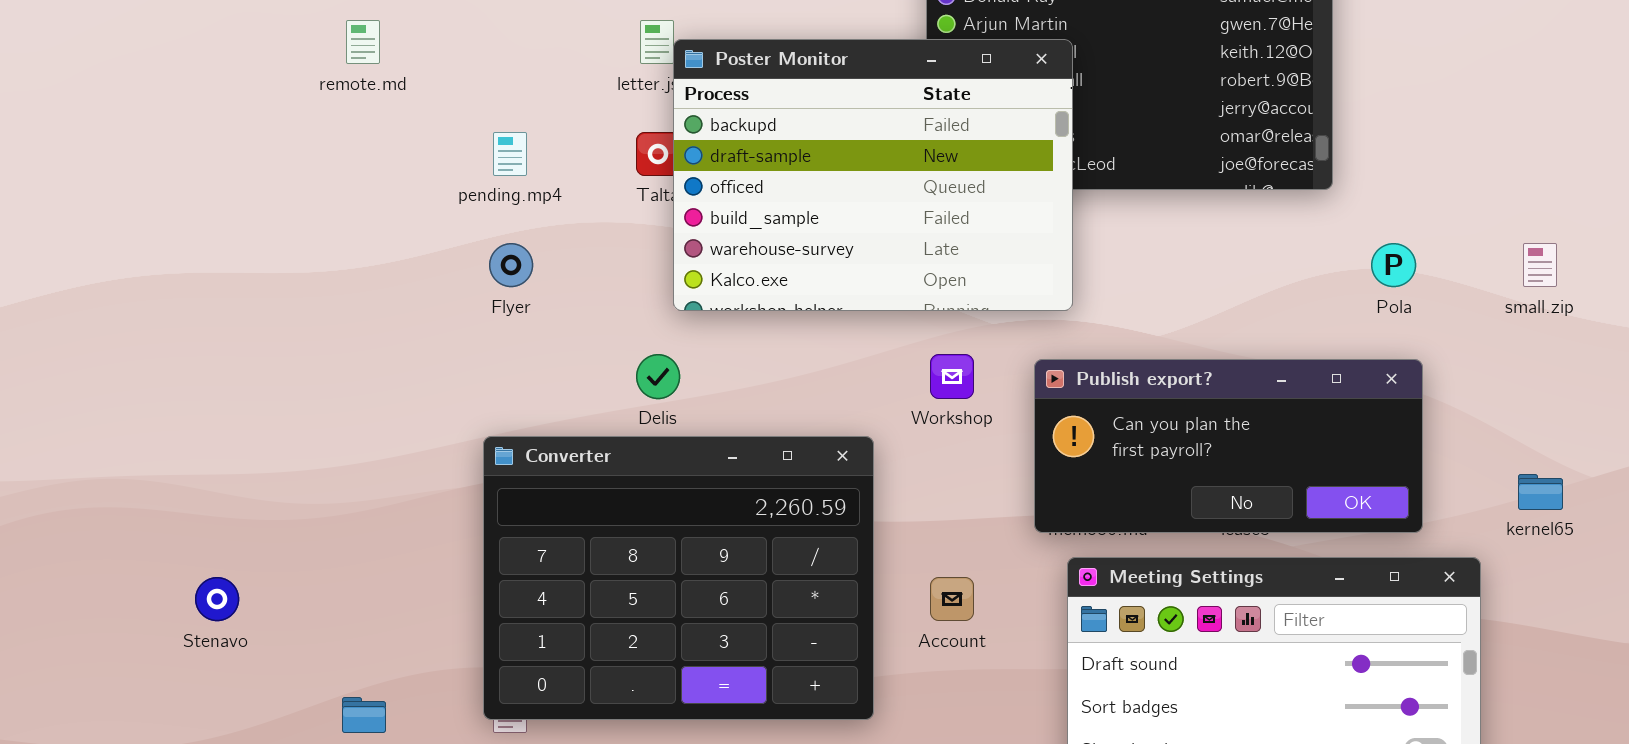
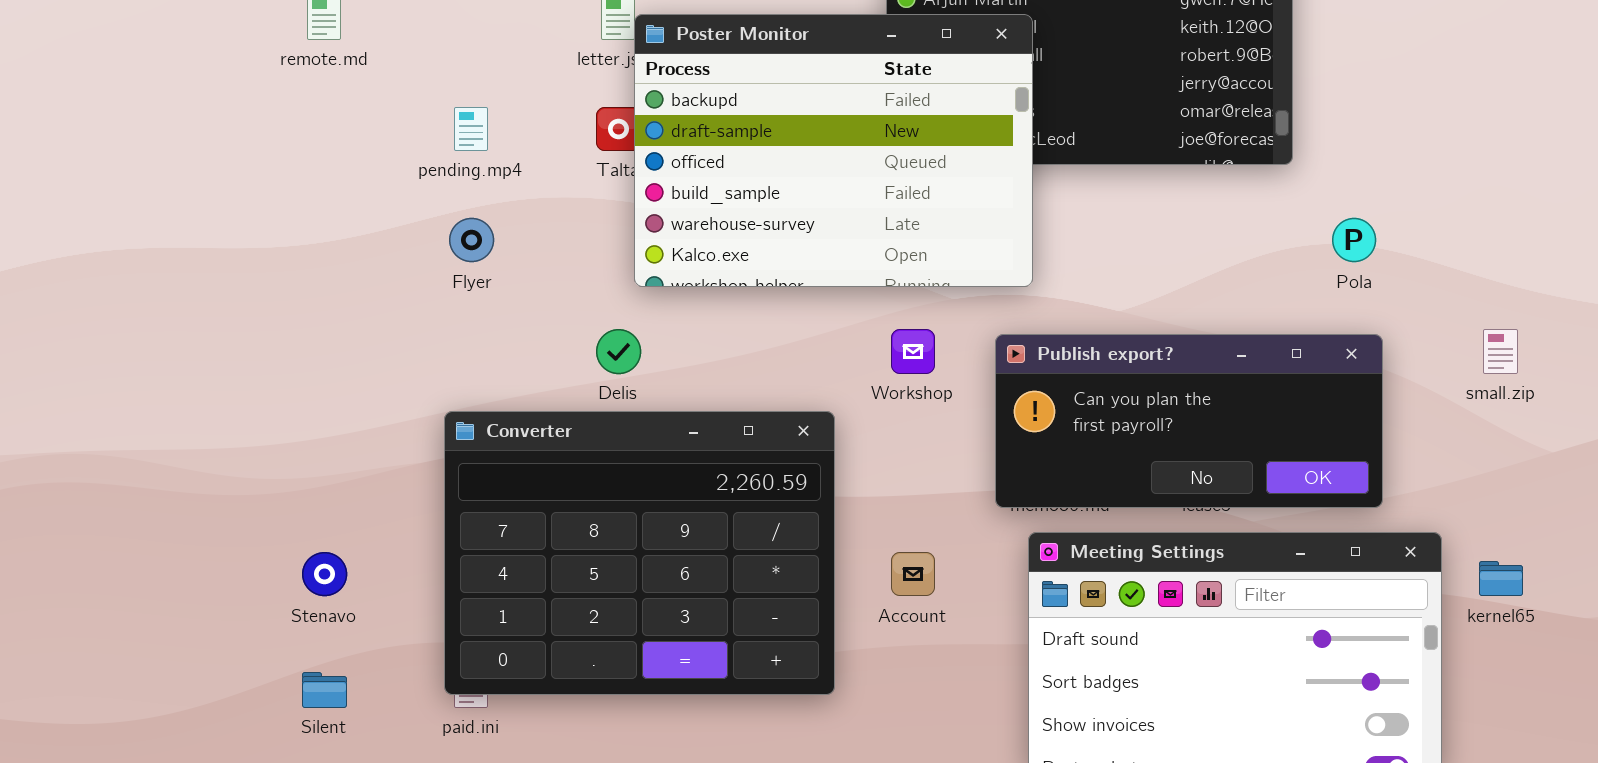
small.zip: [1523,243,1557,287] -> [1483,329,1518,374], moved
kernel65: [1518,474,1563,510] -> [1479,561,1523,596], moved
Stenavo: [195,577,239,621] -> [302,552,347,596], moved

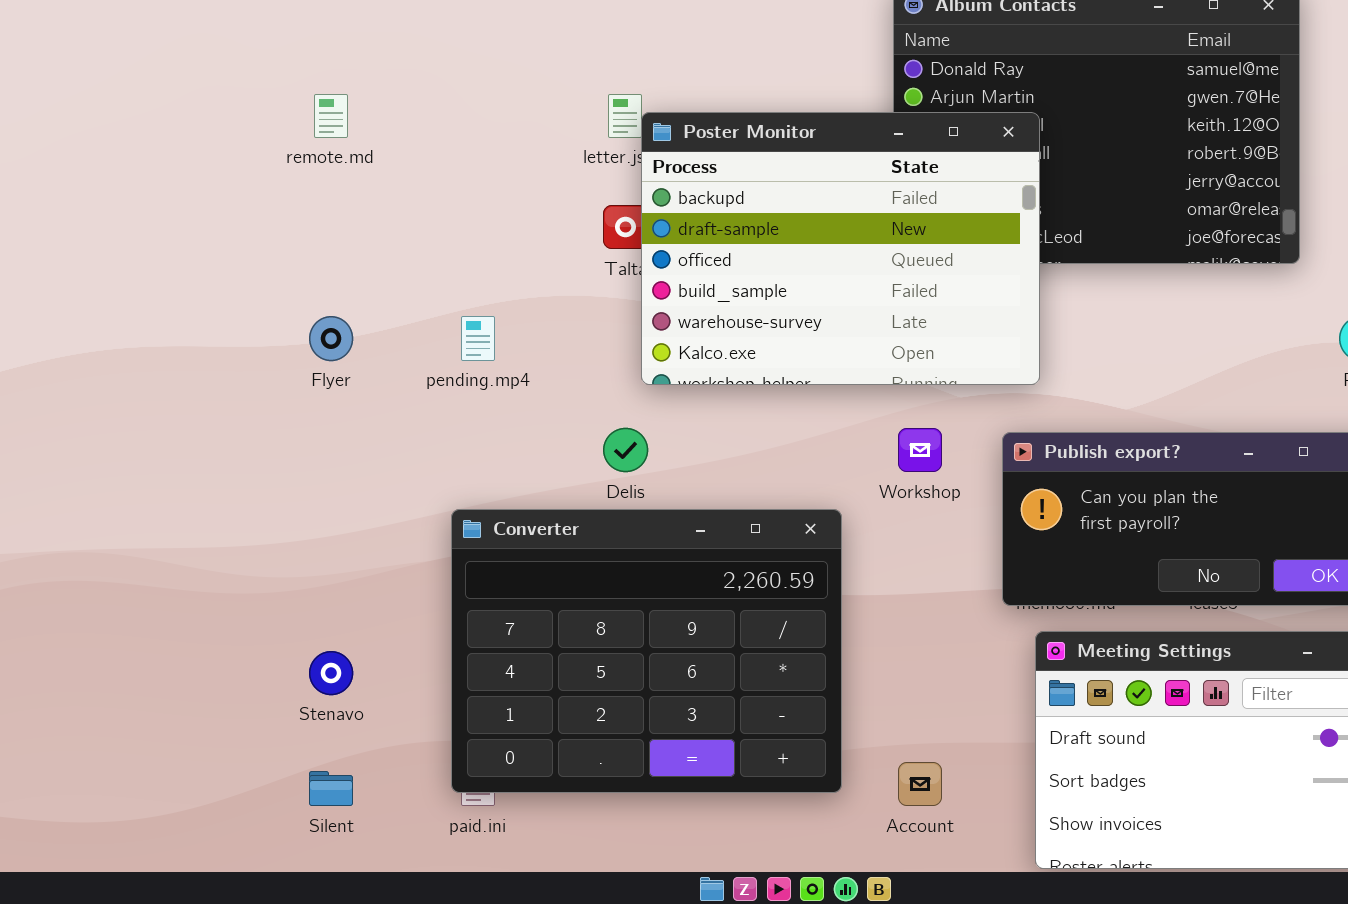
pending.mp4: [454,107,488,151] -> [461,316,495,361], moved
Flyer: [449,218,494,262] -> [309,316,353,361], moved
Account: [891,552,935,596] -> [898,762,942,806], moved

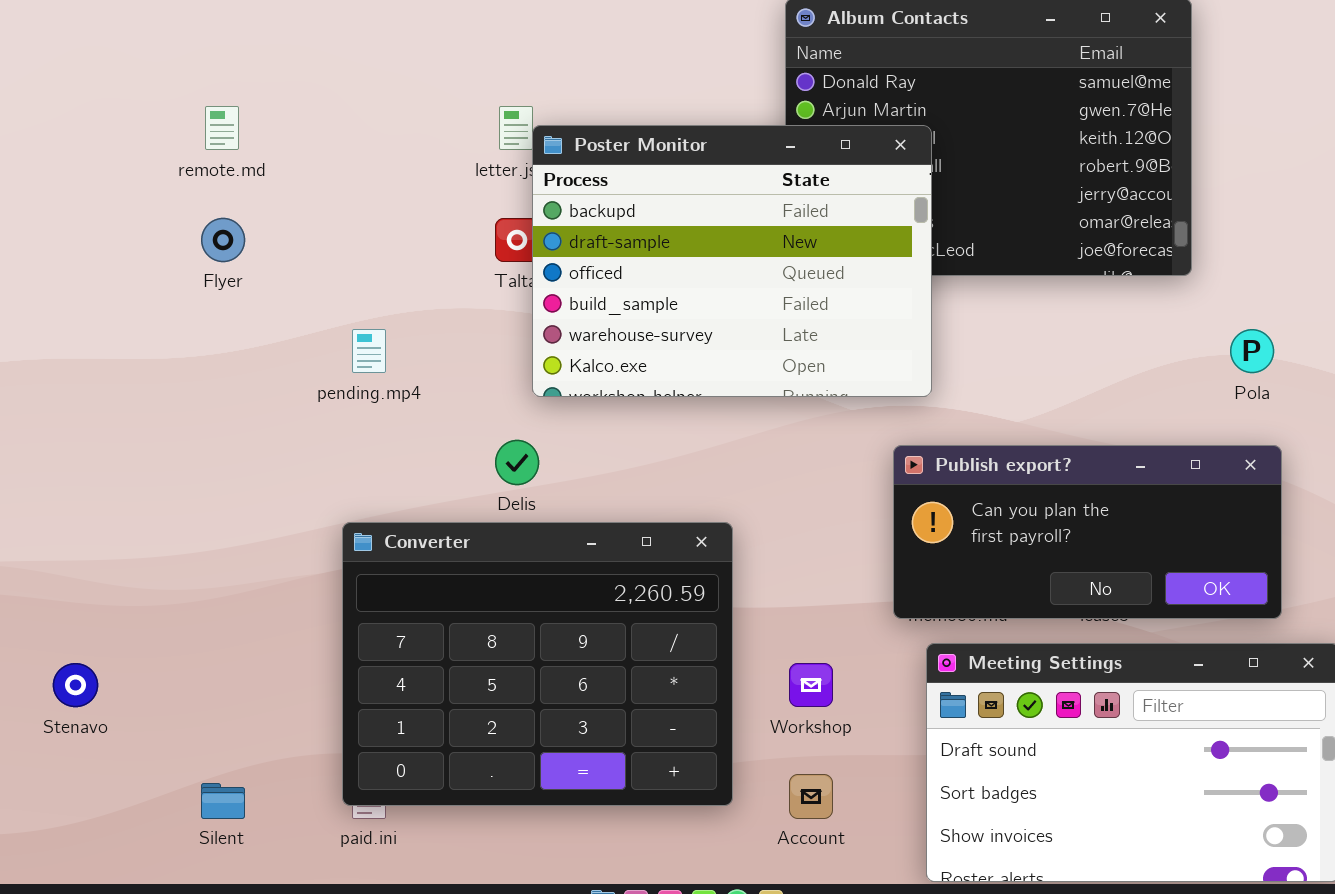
Flyer: [309,316,353,361] -> [201,218,245,262], moved
Workshop: [898,428,942,472] -> [789,663,833,707], moved
Stenavo: [309,651,353,695] -> [53,663,98,707], moved

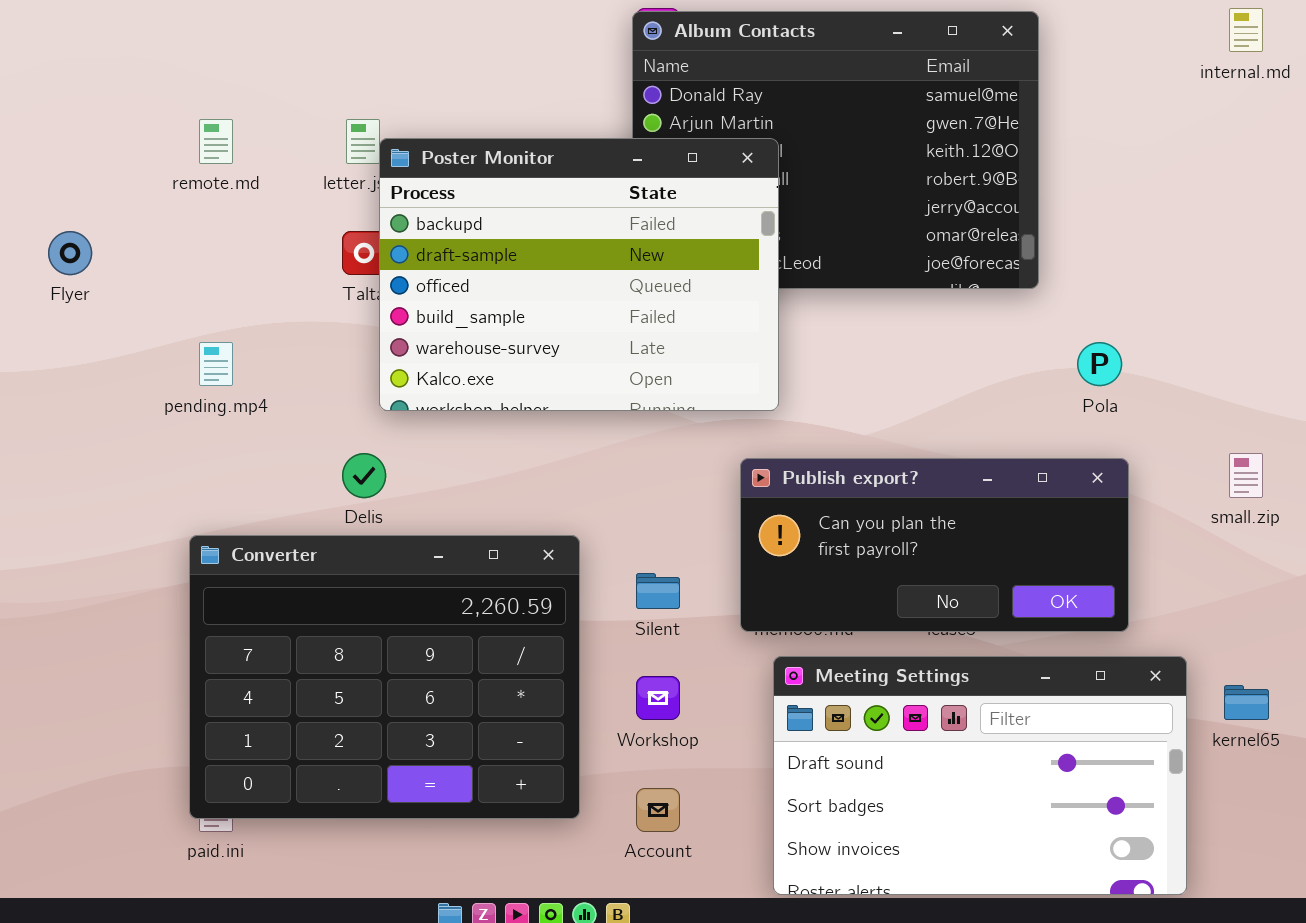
remote.md: [205,106,239,150] -> [199,119,233,164], moved
Silent: [201,783,245,819] -> [636,573,680,609], moved

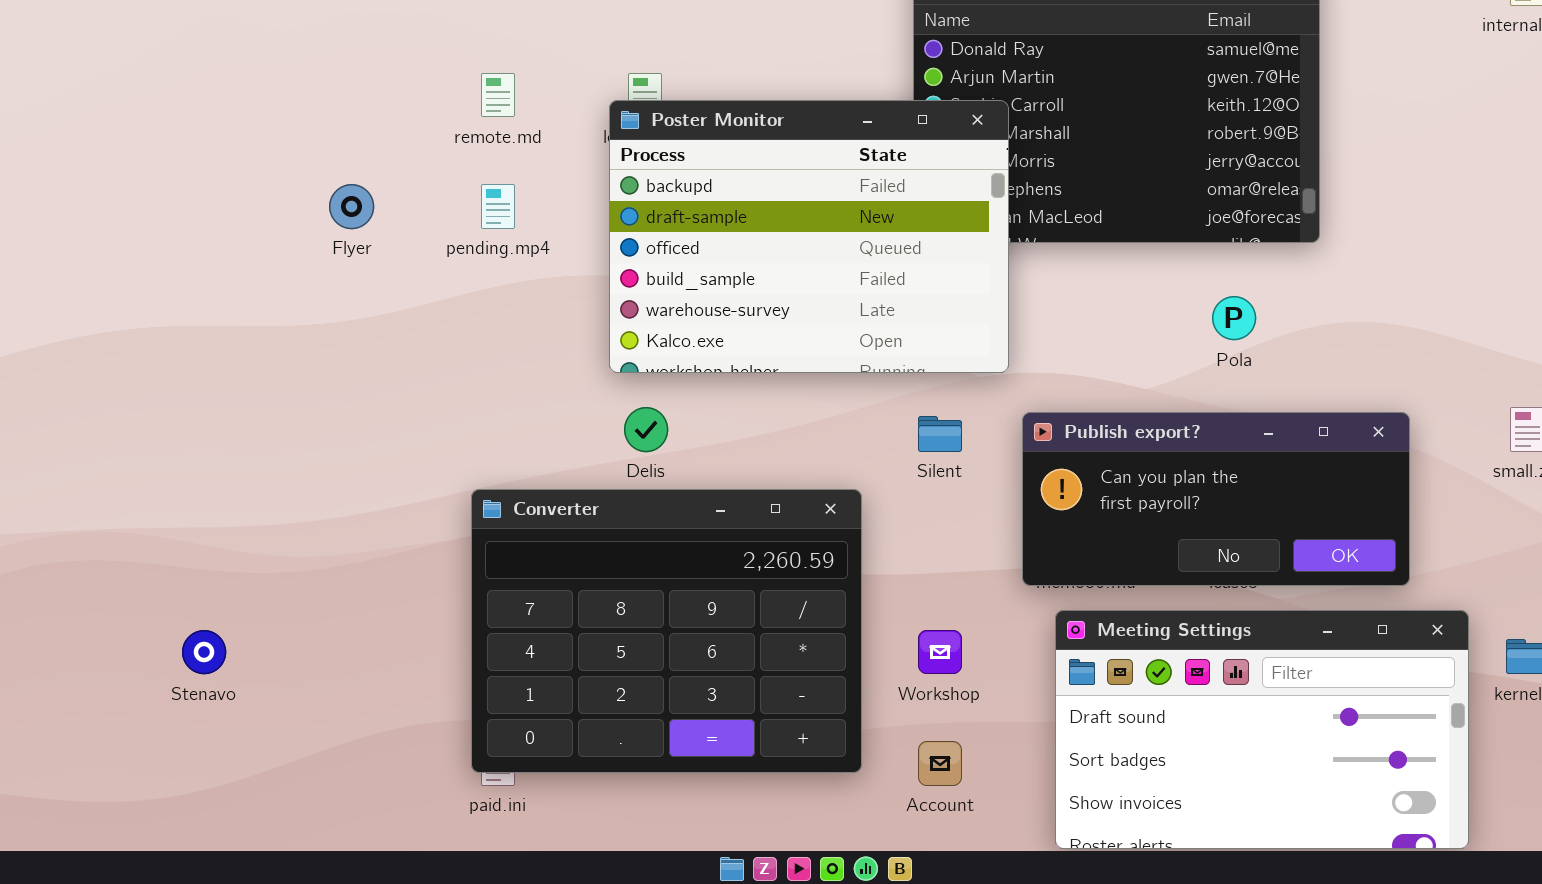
Poster Monitor: [379,138,779,411] -> [609,100,1009,373], moved
pending.mp4: [199,342,233,386] -> [481,184,515,229], moved
Pola: [1077,342,1122,386] -> [1212,296,1256,340], moved
Silent: [636,573,680,609] -> [918,416,962,452], moved

